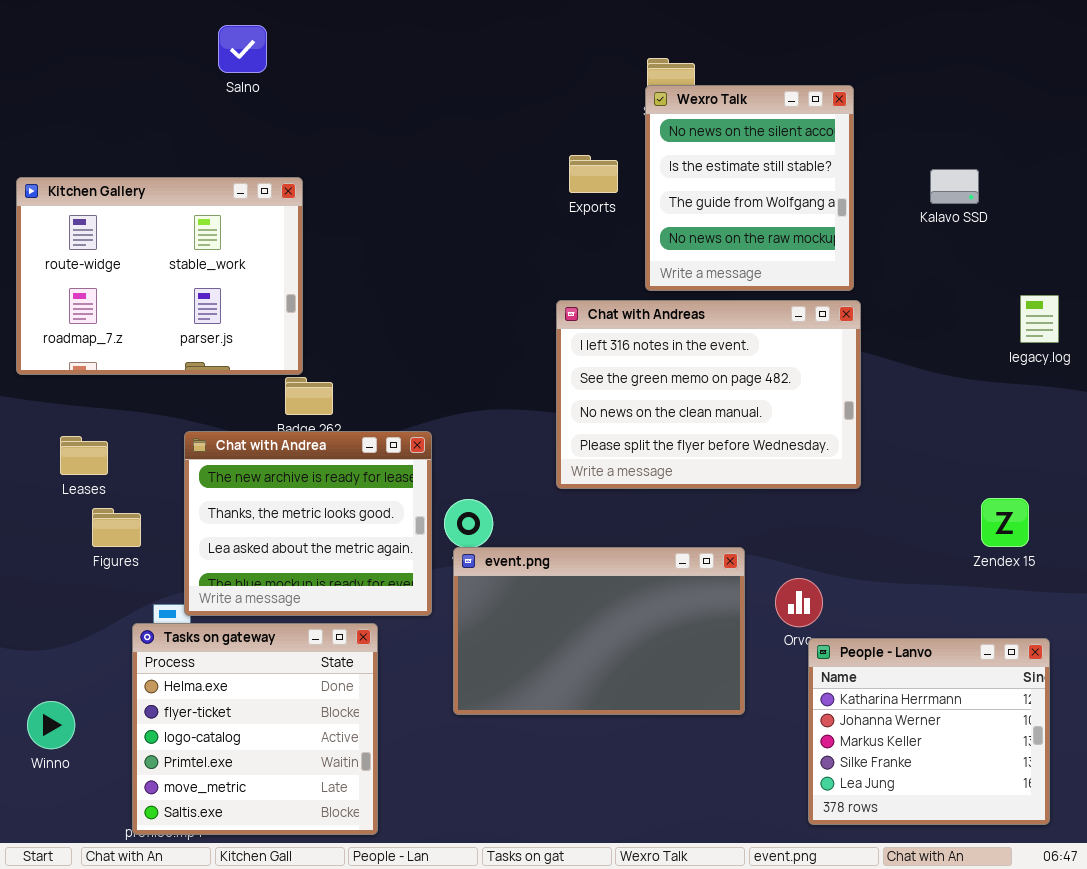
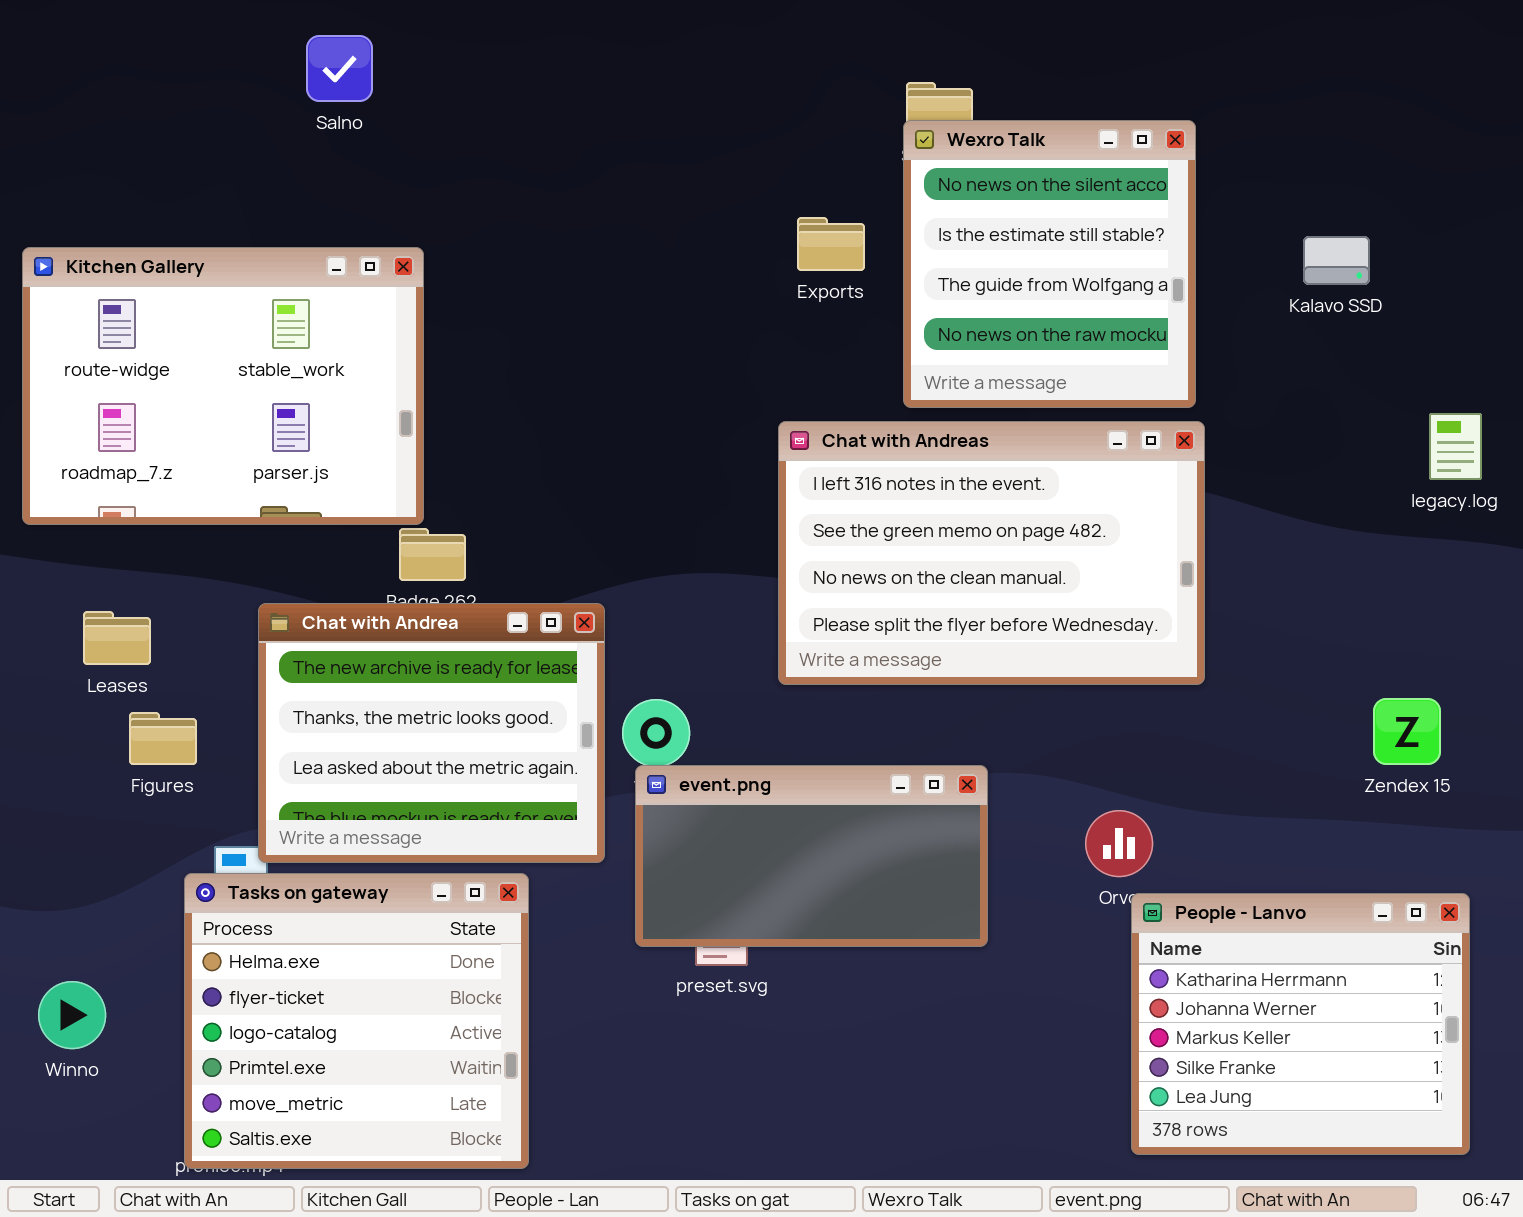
event.png: [453,547,745,715] -> [635,765,988,947], resized

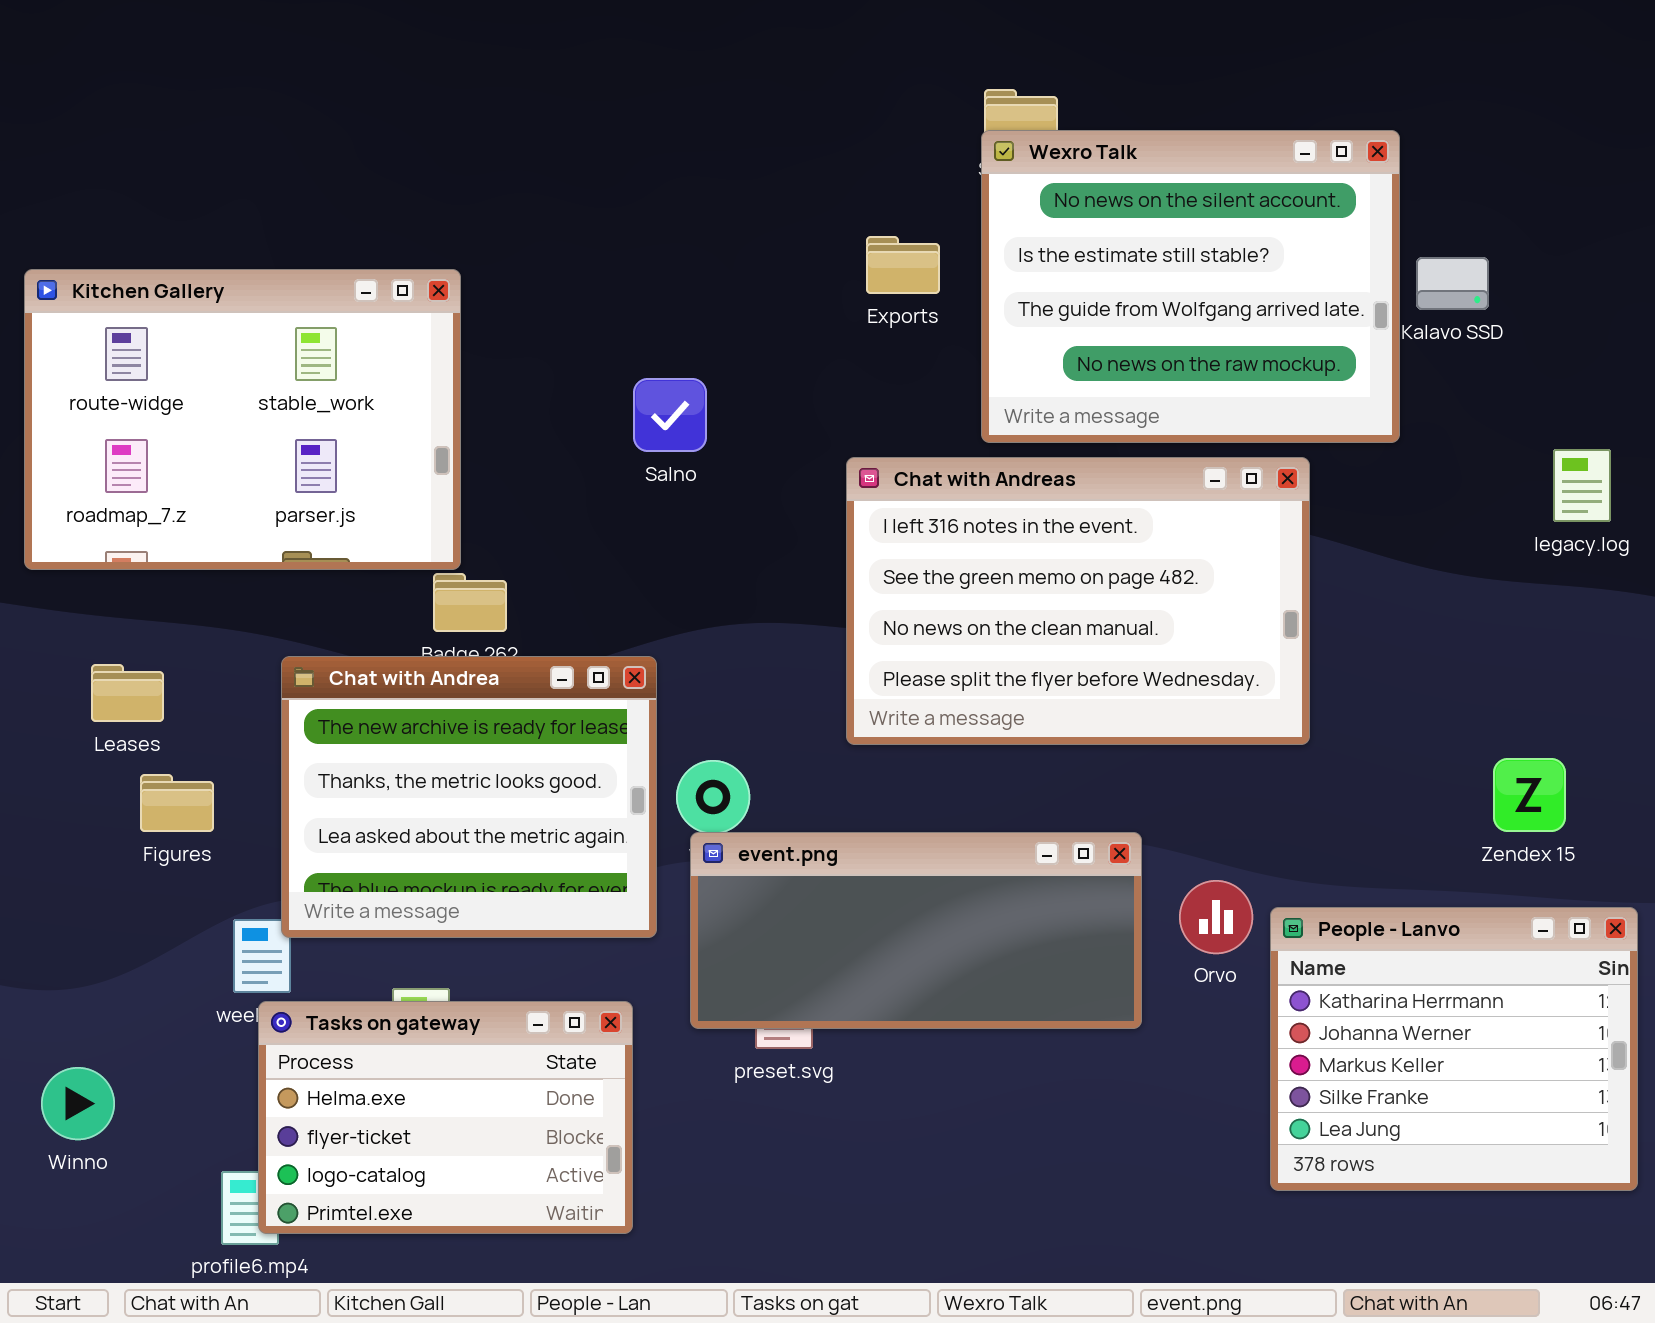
Salno: [306,35,373,102] -> [633,378,707,452], moved
Wexro Talk: [903,120,1196,408] -> [981,130,1400,443], resized
event.png: [635,765,988,947] -> [690,832,1142,1029], resized
Tasks on gateway: [184,873,529,1169] -> [258,1001,633,1234], moved, resized
People - Lanvo: [1131,893,1470,1155] -> [1270,907,1638,1191], moved

